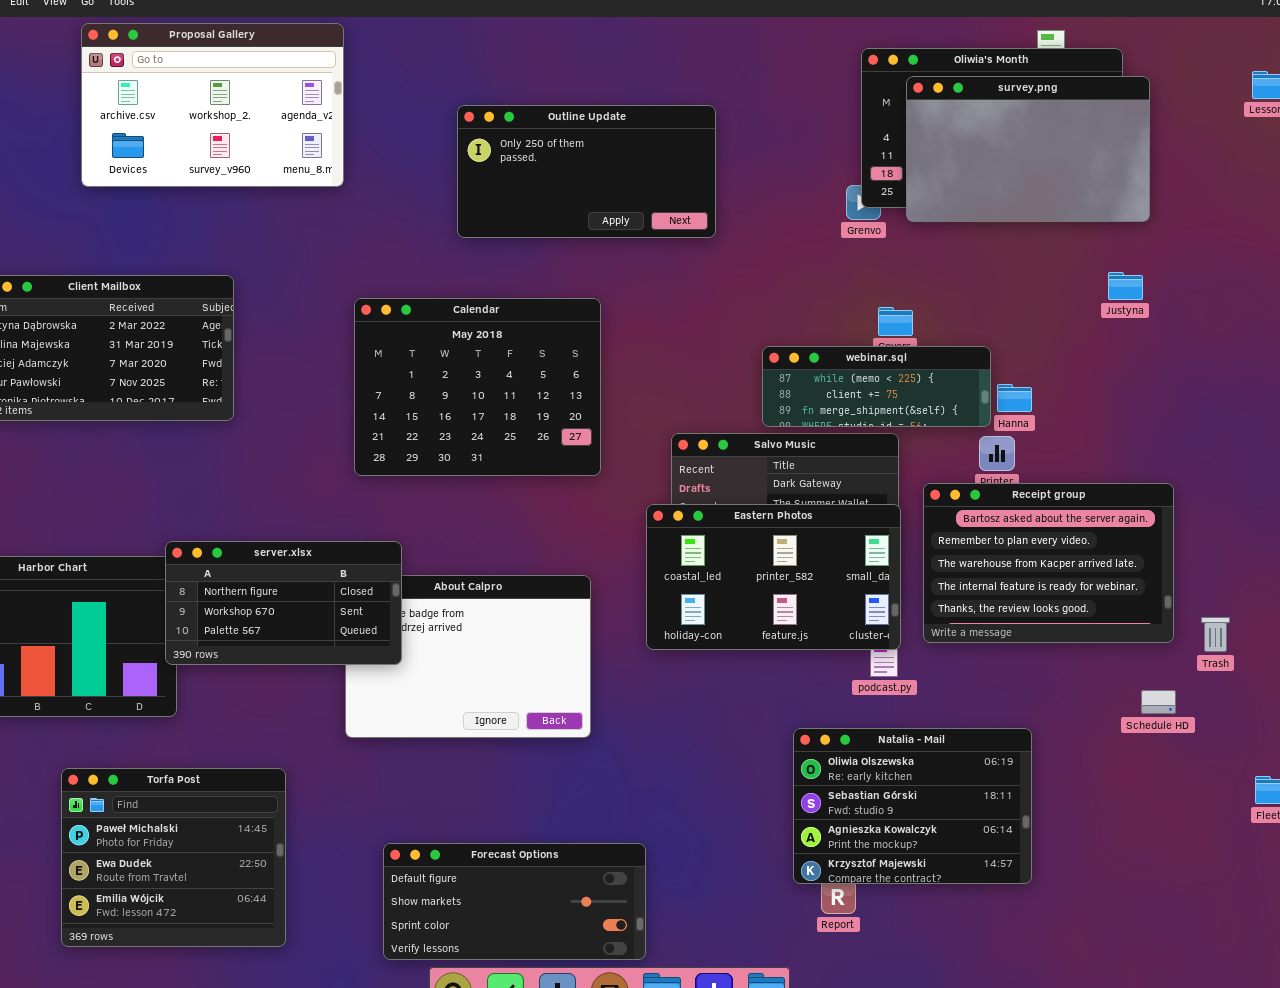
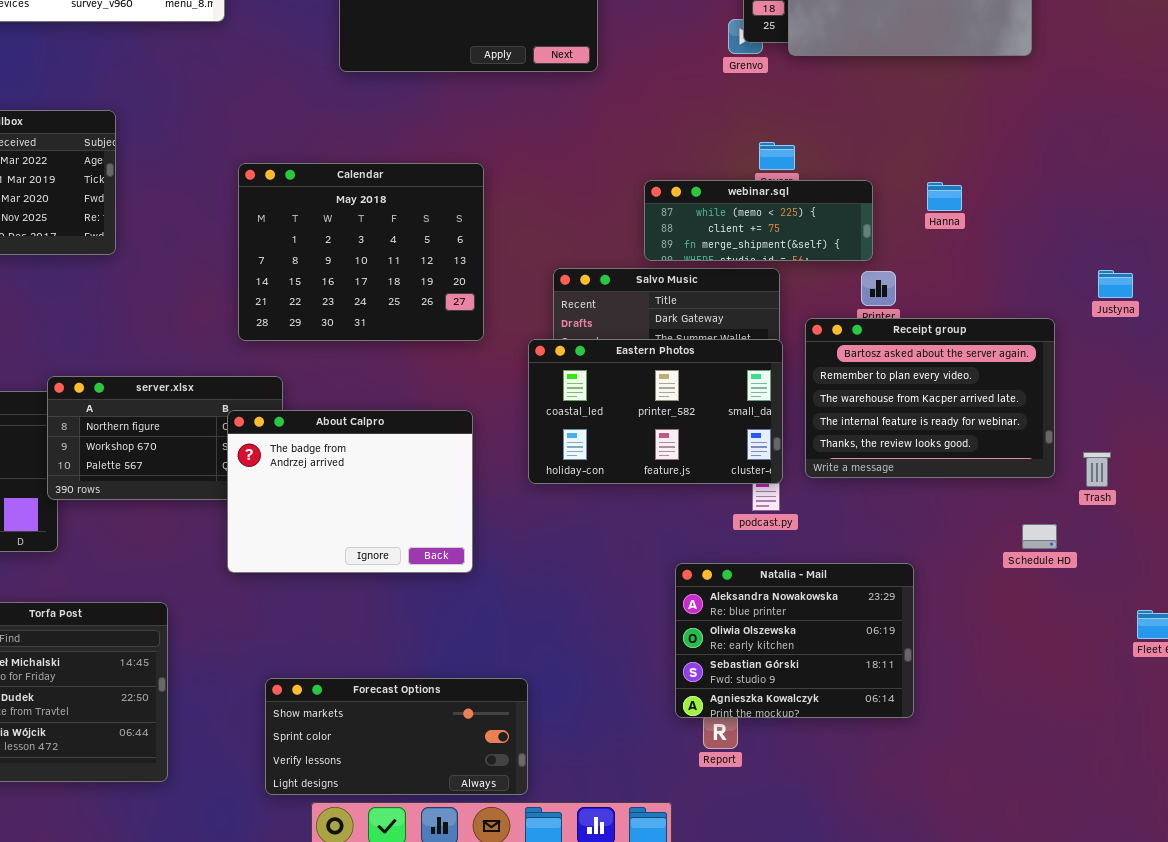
Justyna: [1108,272,1143,300] -> [1098,270,1133,298], moved
Calendar: [354,298,601,476] -> [238,163,484,341], moved
Hanna: [997,384,1032,412] -> [927,182,962,211], moved
About Calpro: [345,575,591,738] -> [227,410,473,573], raised
Natalia - Mail: [793,728,1032,884] -> [675,563,914,718], scrolled up 1 row
Forecast Options: [383,843,646,960] -> [265,678,528,795], scrolled down 1 row

